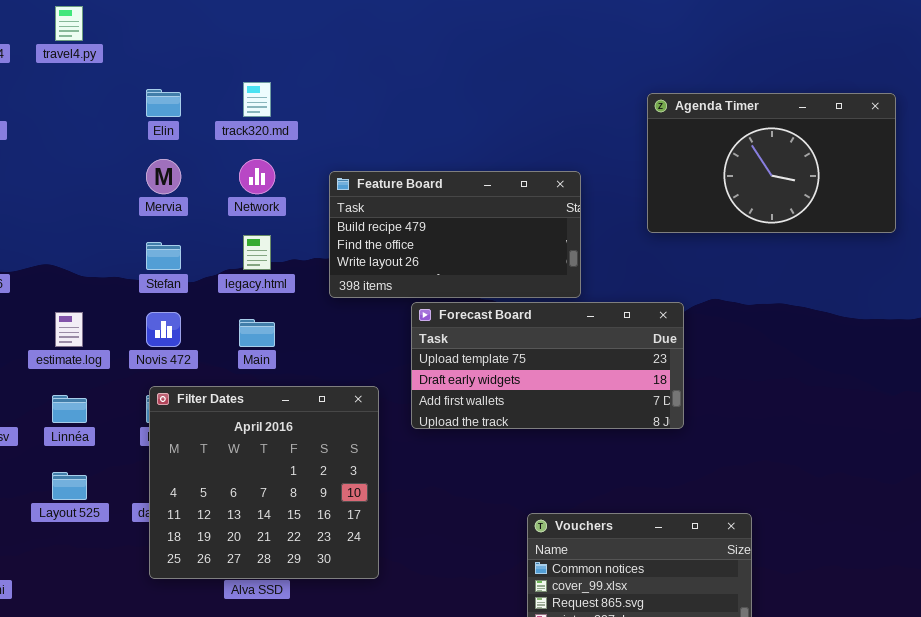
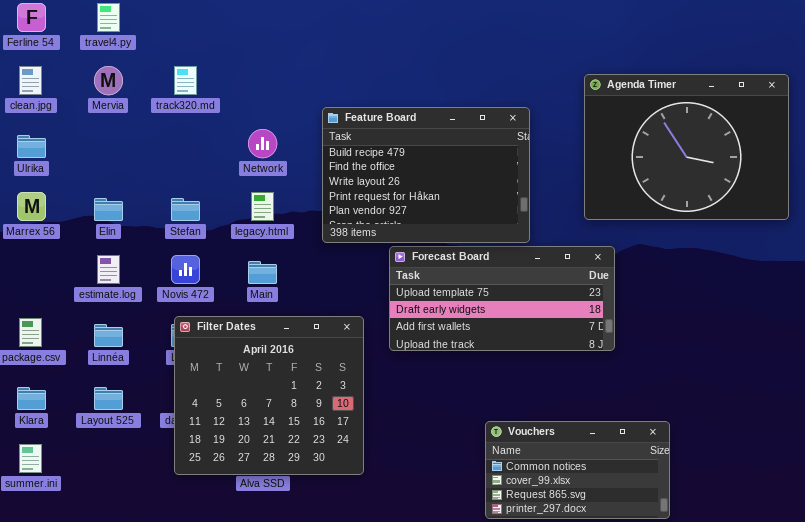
track320.md: [243,82,271,117] -> [174,66,197,95], moved
Elin: [146,89,181,117] -> [94,198,123,221], moved
Agenda Timer: [647,93,896,233] -> [584,74,789,220], resized
Mervia: [146,159,181,194] -> [94,66,123,95], moved
Feature Board: [329,171,581,298] -> [322,107,530,243], resized

